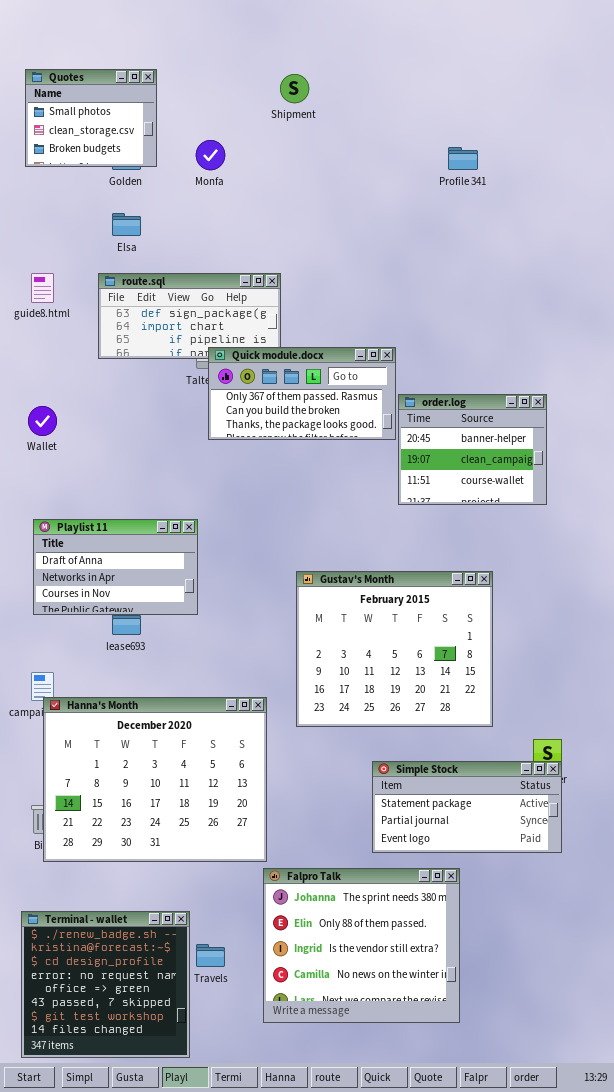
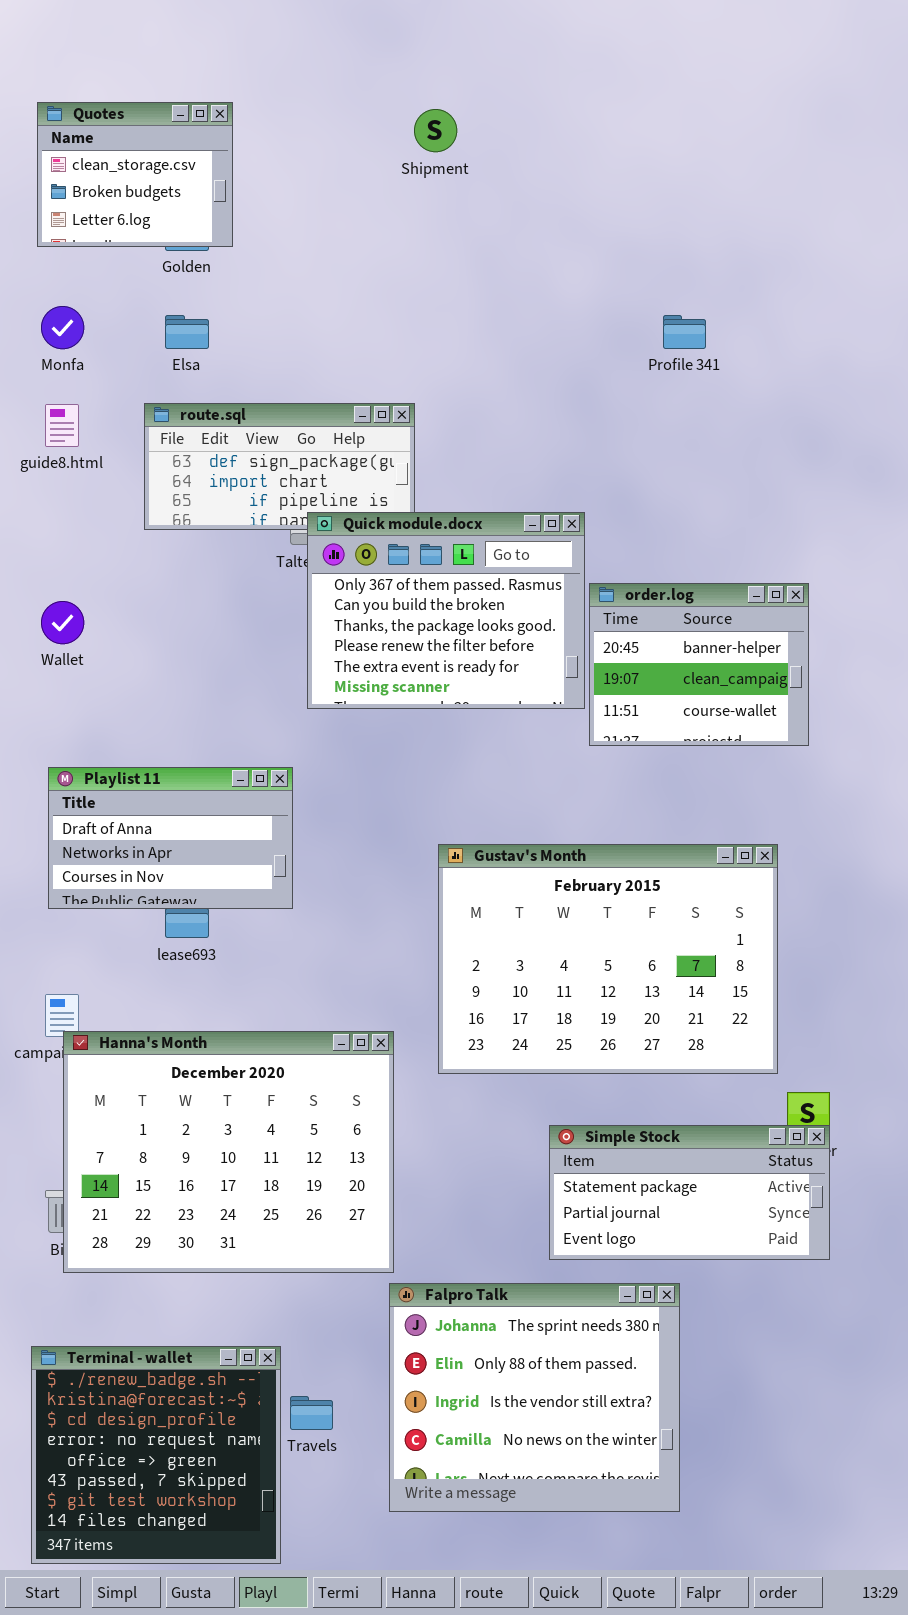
Quotes: [25,69,157,167] -> [37,102,233,247], scrolled down 1 row
Monfa: [196,140,225,170] -> [41,306,84,349], moved
Profile 341: [448,147,478,170] -> [663,315,706,349], moved
Quick module.docx: [208,347,396,440] -> [307,512,585,709], resized
Gustav's Month: [296,571,493,727] -> [438,844,778,1074], resized

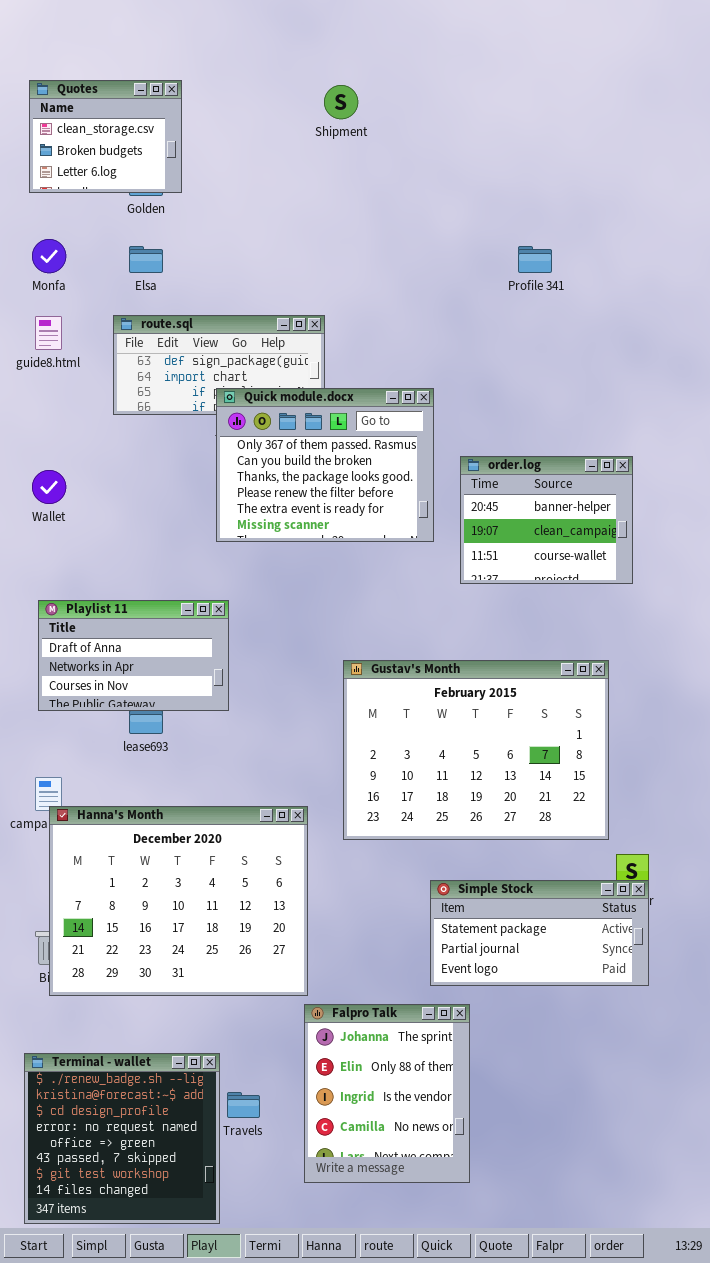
Quick module.docx: [307,512,585,709] -> [216,388,434,542], moved
Falpro Talk: [389,1283,680,1512] -> [304,1004,470,1183], resized

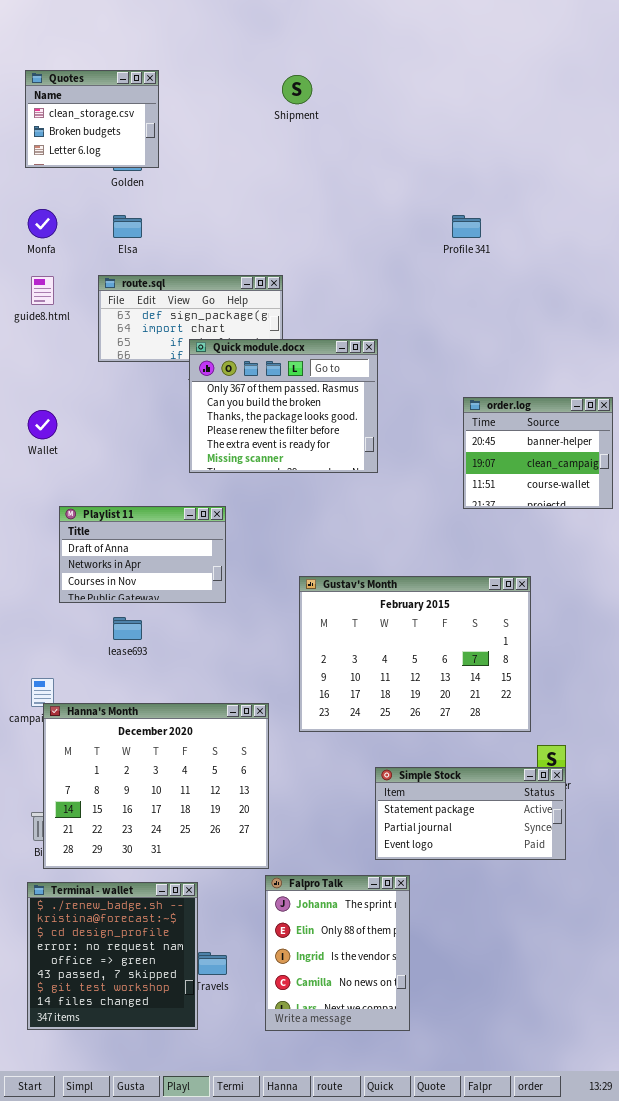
order.log: [460,456,633,584] -> [463,397,613,509], moved
Playlist 11: [38,600,229,711] -> [59,506,226,603], moved
Terminal - wallet: [24,1053,220,1224] -> [27,882,198,1030], moved

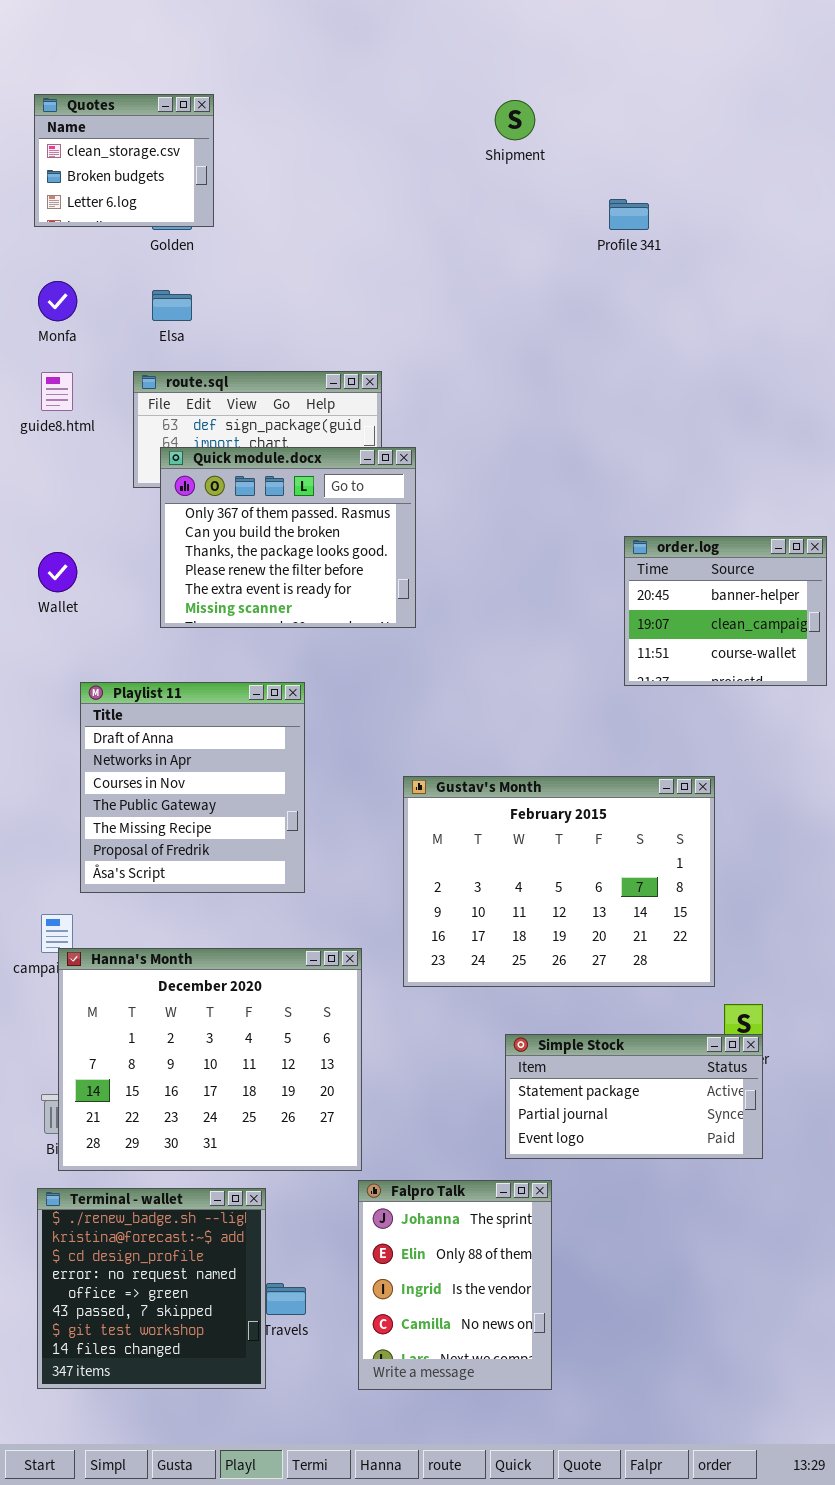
Shipment: [282,75,312,104] -> [495,100,535,140], moved
Profile 341: [452,215,481,238] -> [609,199,649,230], moved
Quick module.docx: [189,339,378,473] -> [160,447,416,628], moved
Playlist 11: [59,506,226,603] -> [80,682,305,893], resized

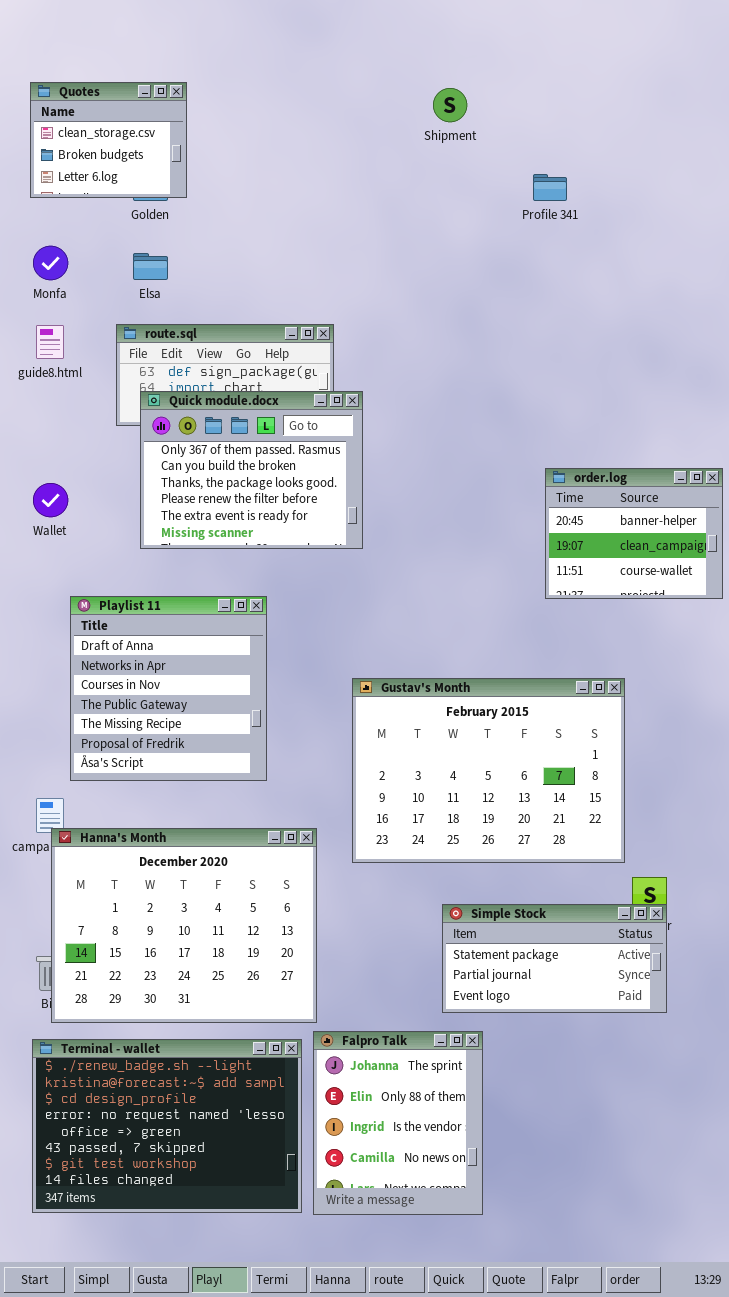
Terminal - wallet: [37,1188,266,1389] -> [32,1039,302,1213], resized

